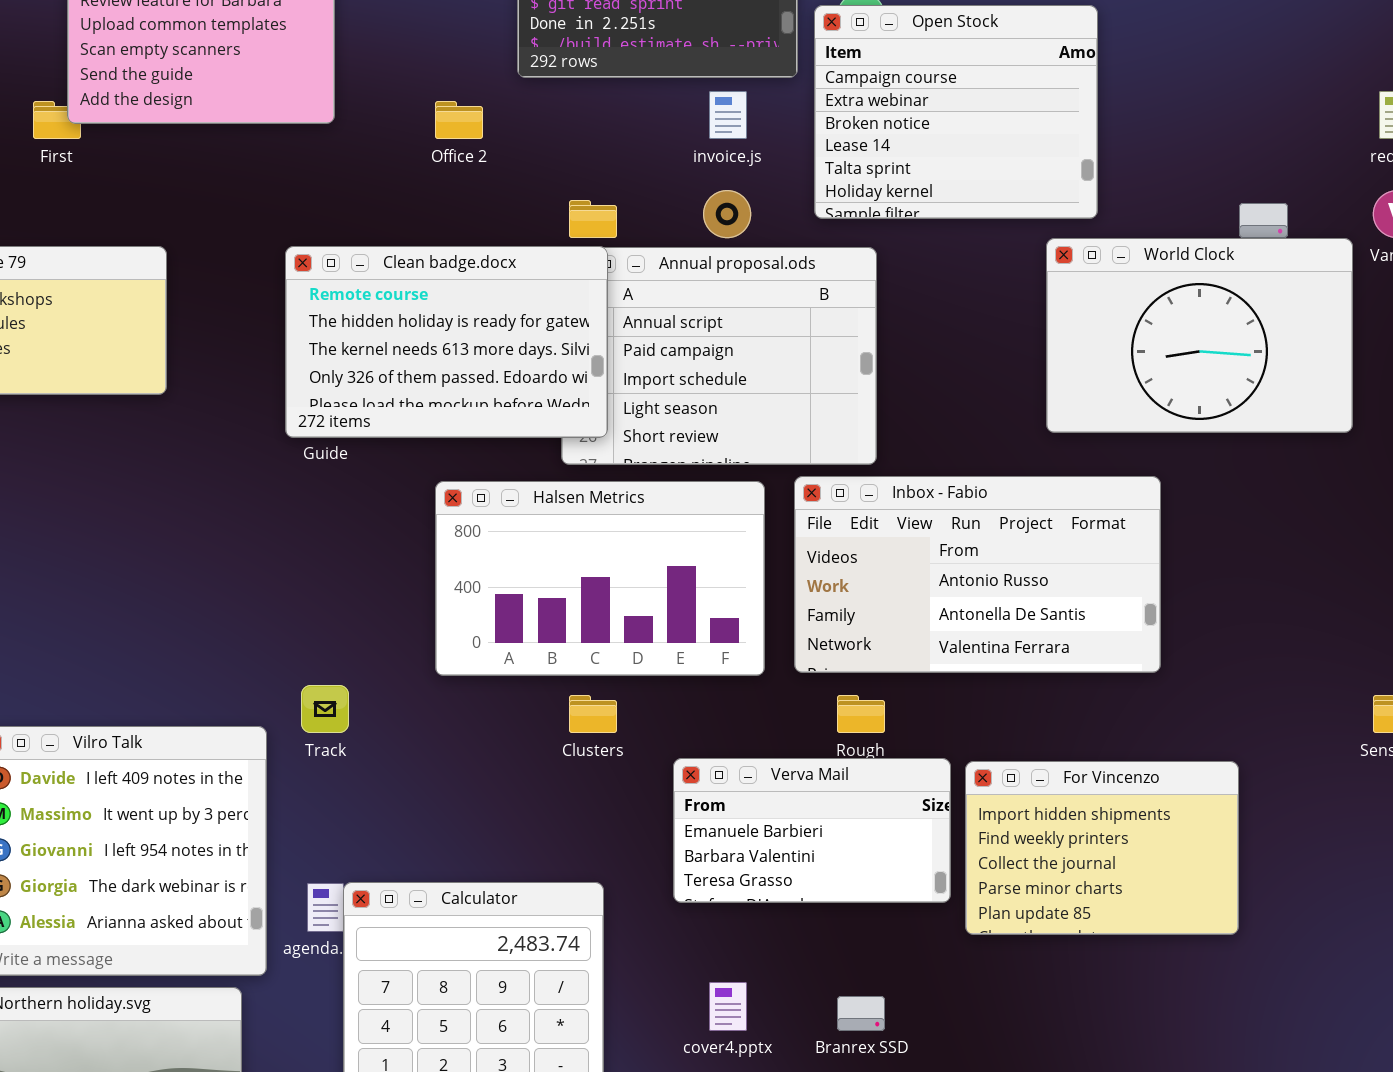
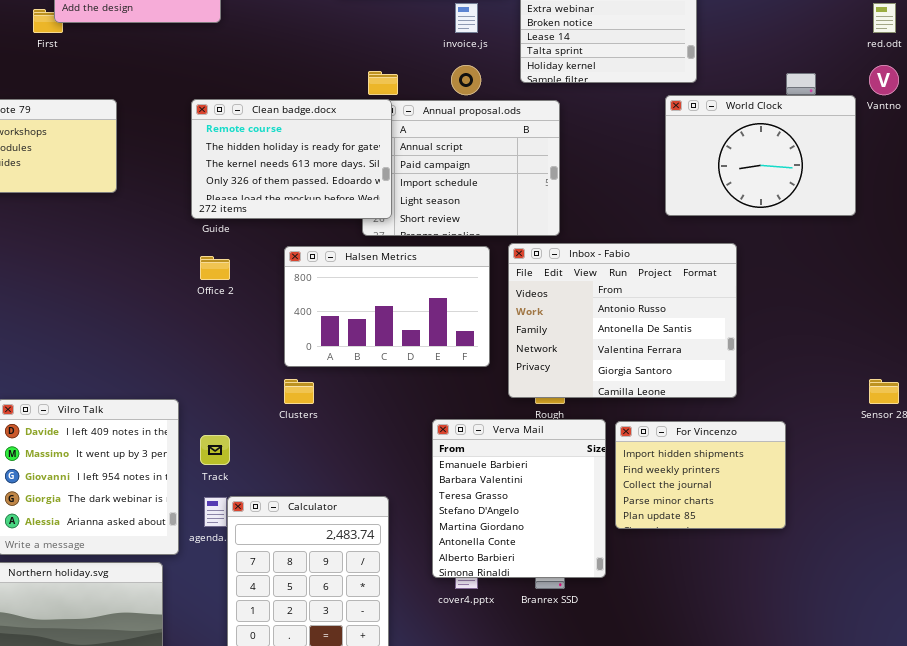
Office 2: [435,101,483,139] -> [200,256,230,280], moved
Inbox - Fabio: [794,476,1161,673] -> [508,243,737,398], resized
Track: [301,685,349,733] -> [200,435,230,465], moved
Clusters: [569,695,617,733] -> [284,379,314,404], moved
Verva Mail: [673,758,951,903] -> [432,419,606,578], resized

